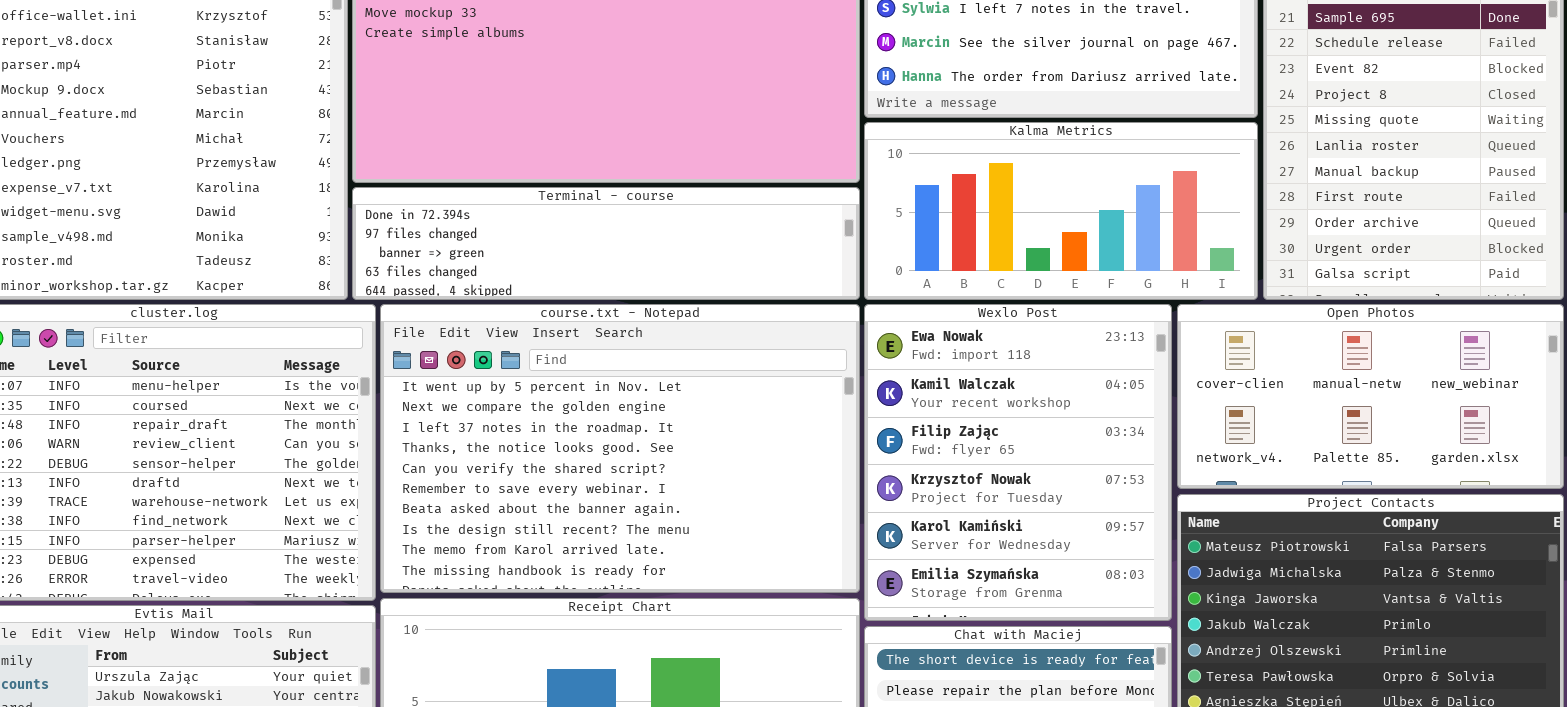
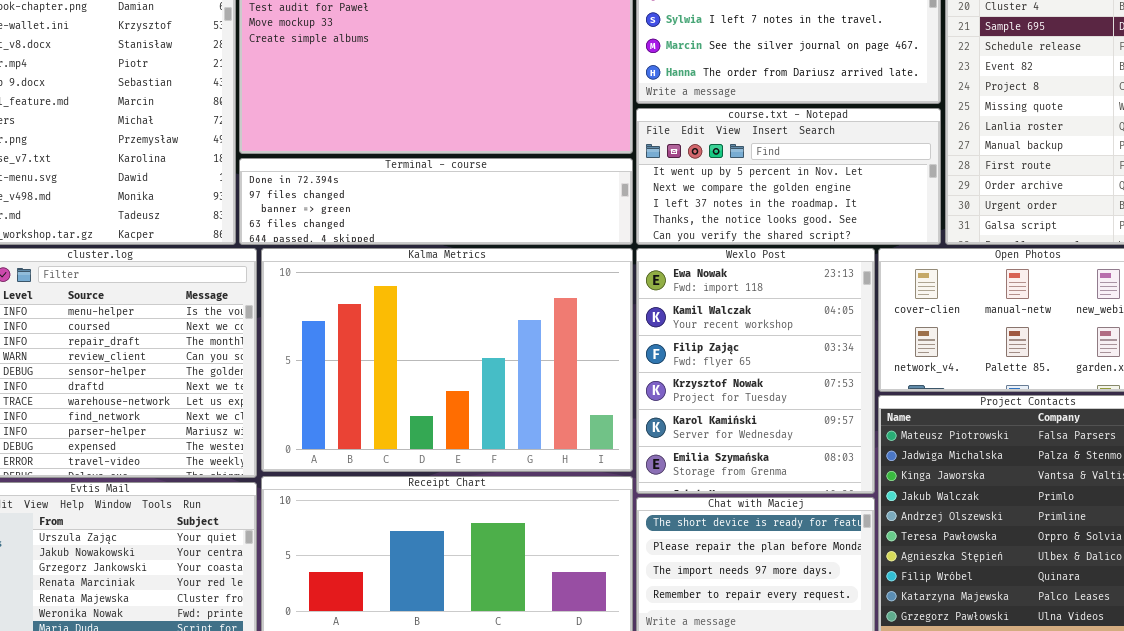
Kalma Metrics: [864,122,1258,300] -> [261,248,633,472], moved, resized
course.txt - Notepad: [380,304,860,593] -> [636,108,941,245], moved, resized

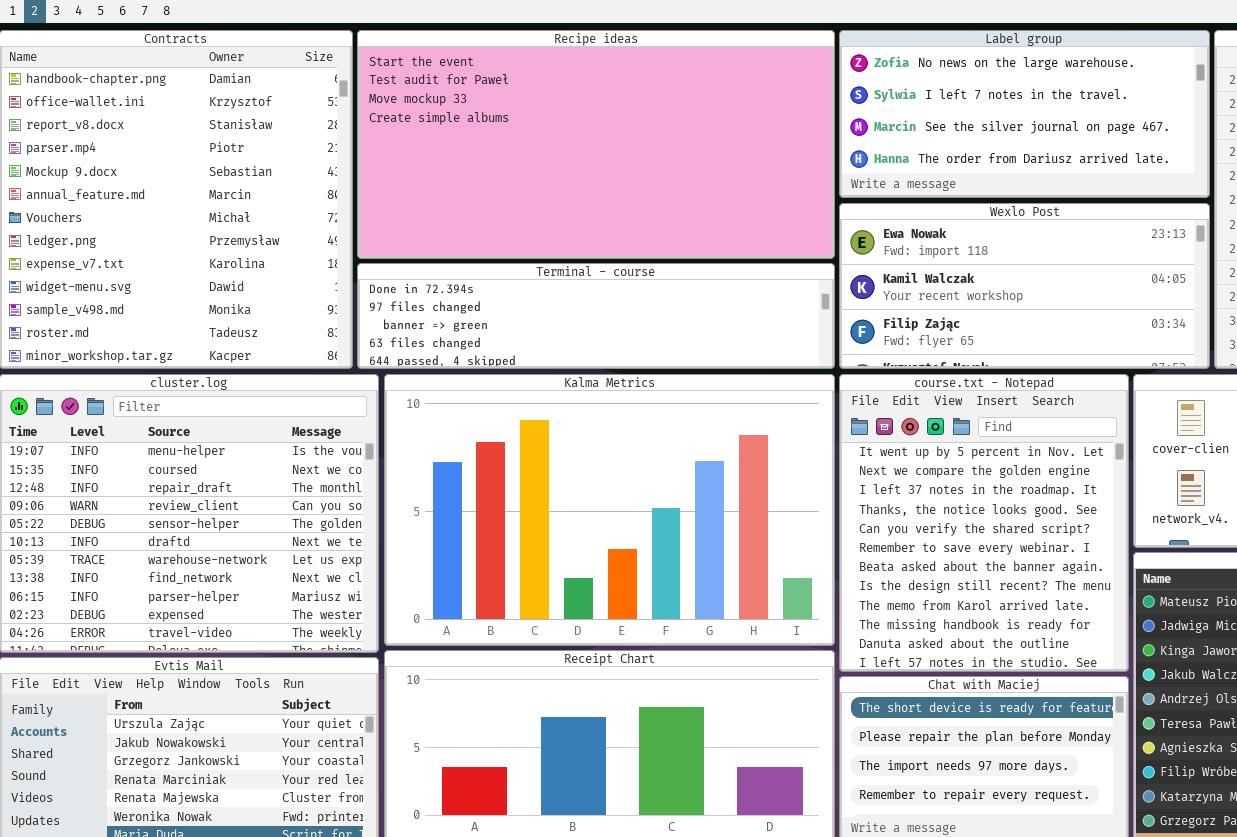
course.txt - Notepad: [636,108,941,245] -> [839,374,1129,672], moved, resized
Wexlo Post: [636,248,875,494] -> [839,203,1210,369], moved, resized

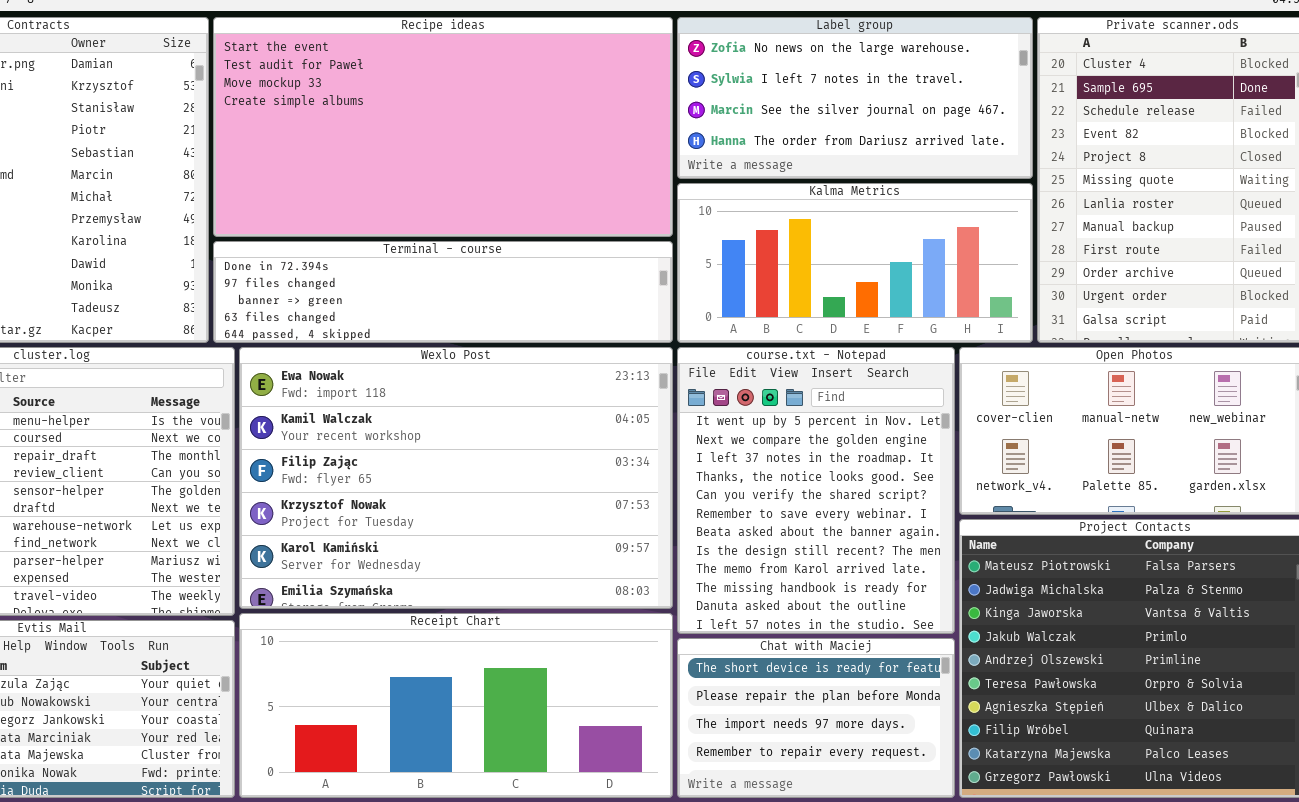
Wexlo Post: [839,203,1210,369] -> [239,347,673,609], moved, resized
Kalma Metrics: [384,374,835,646] -> [677,183,1033,343], moved, resized

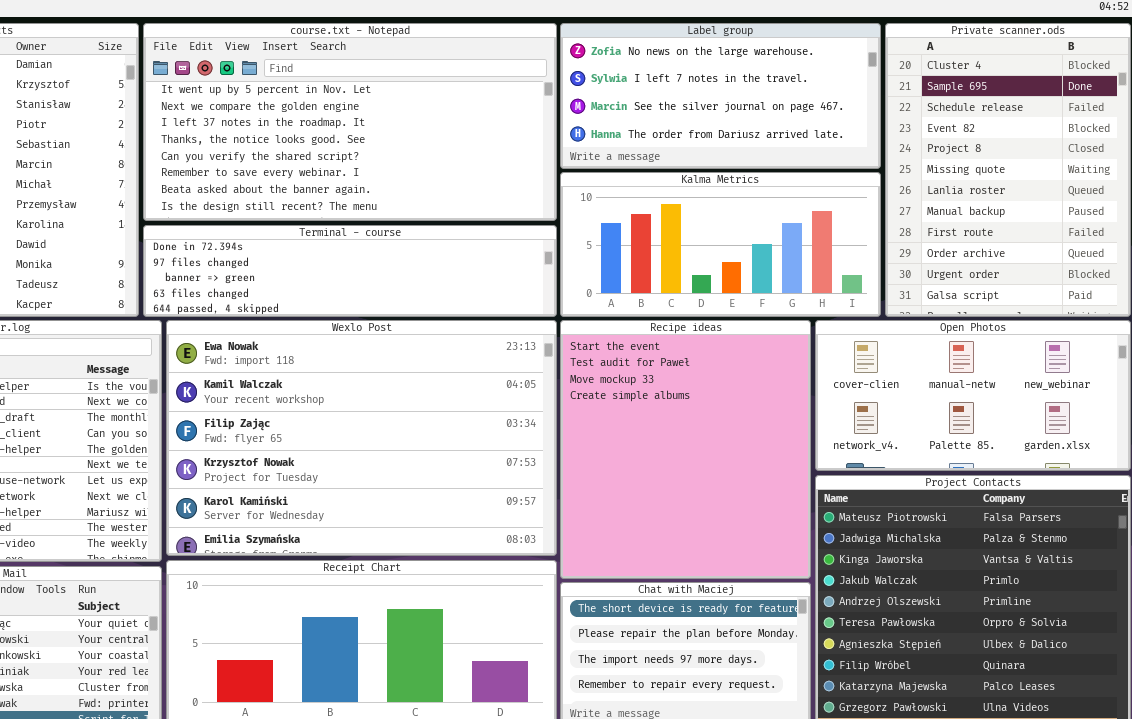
Recipe ideas: [213,17,673,237] -> [560,320,811,579], moved, resized
course.txt - Notepad: [677,347,955,634] -> [143,23,557,221], moved, resized

